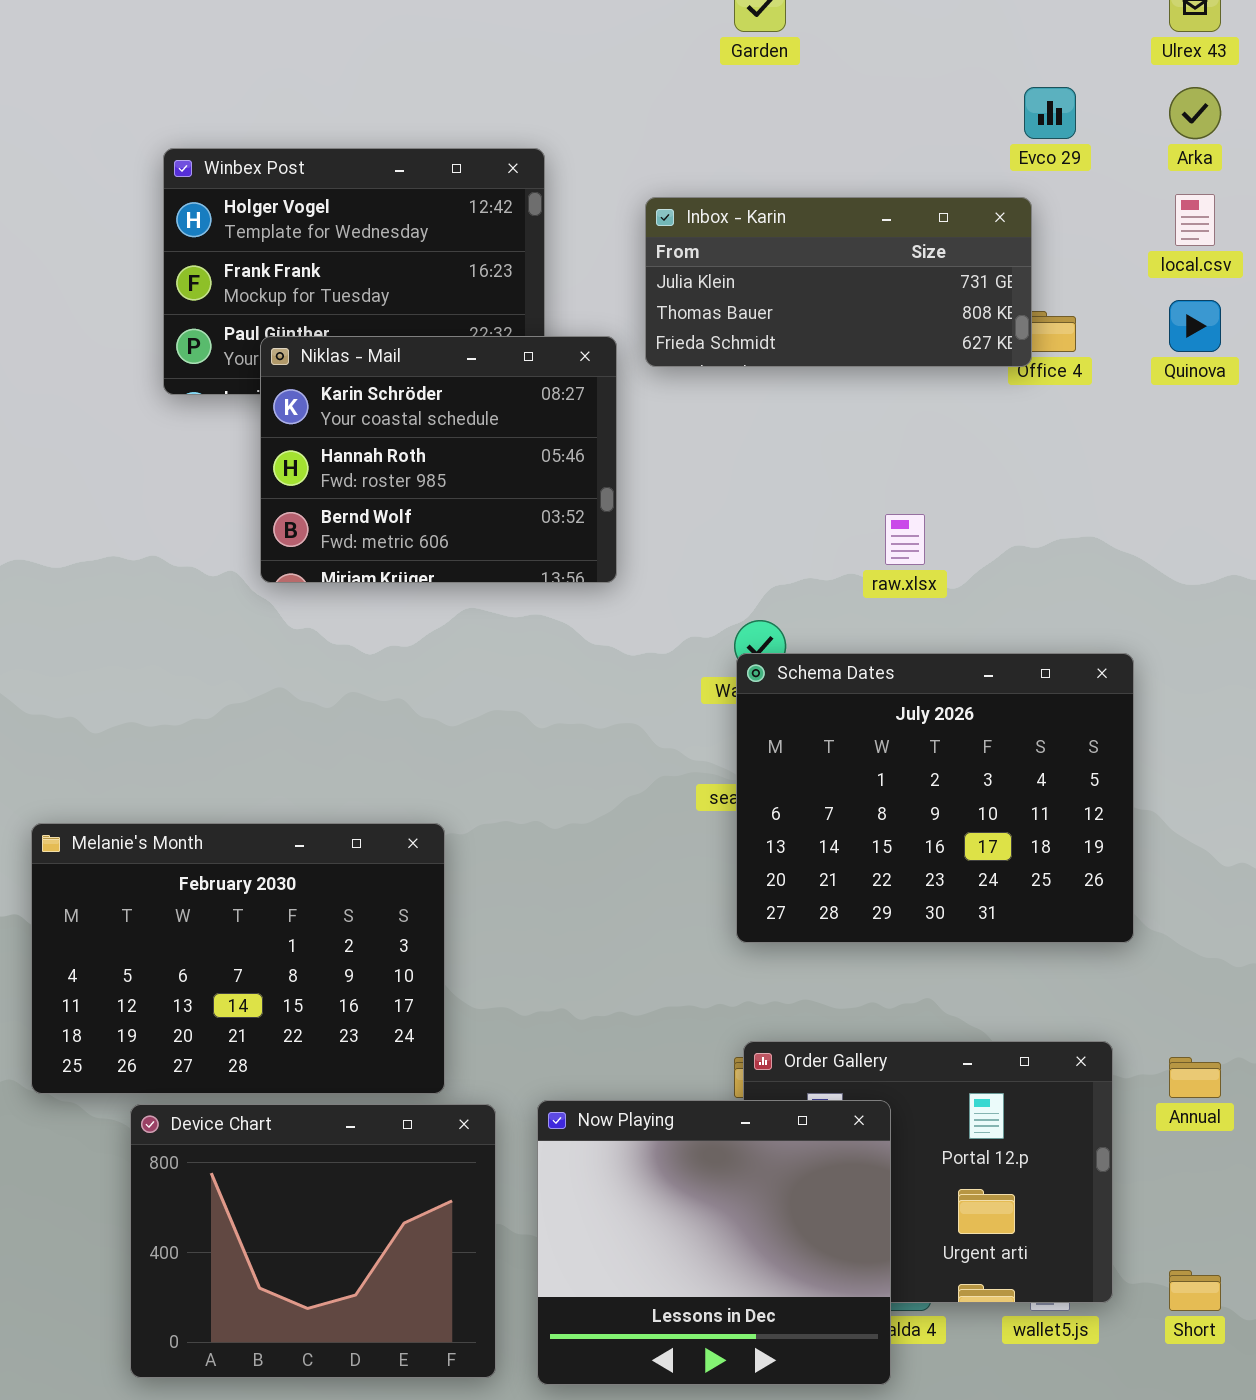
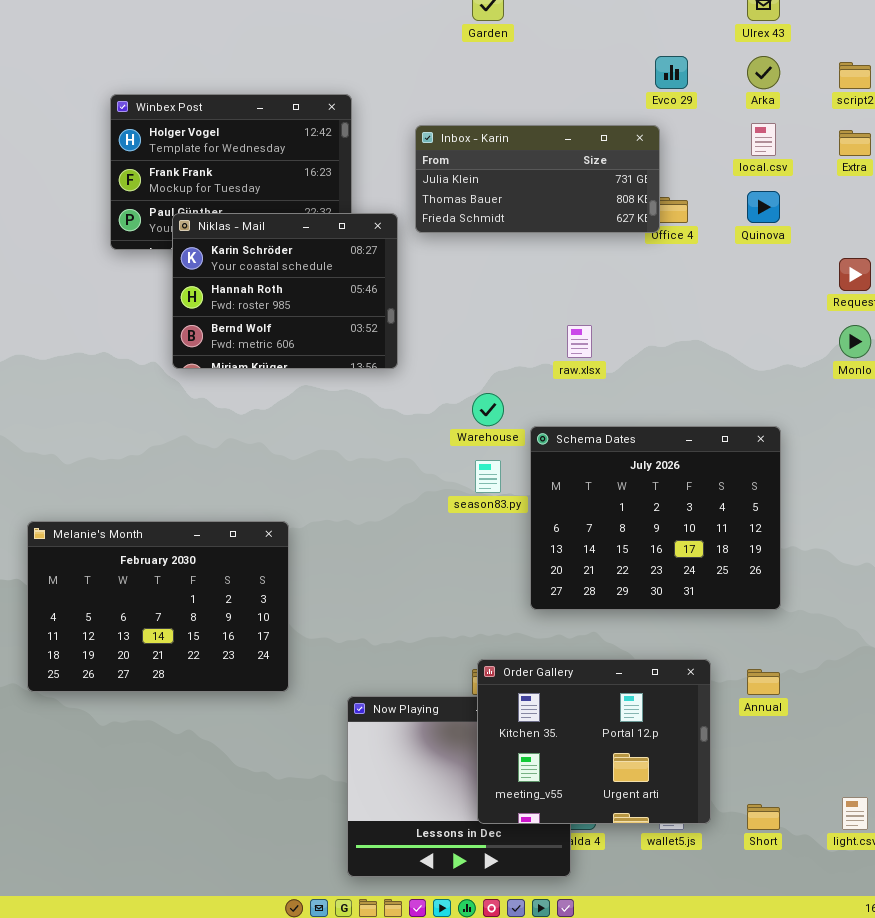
Schema Dates: [736,653,1134,943] -> [530,426,781,610], moved
Order Gallery: [743,1041,1113,1303] -> [477,659,711,824], raised
Device Chart: [130,1104,496,1378] -> none, closed

